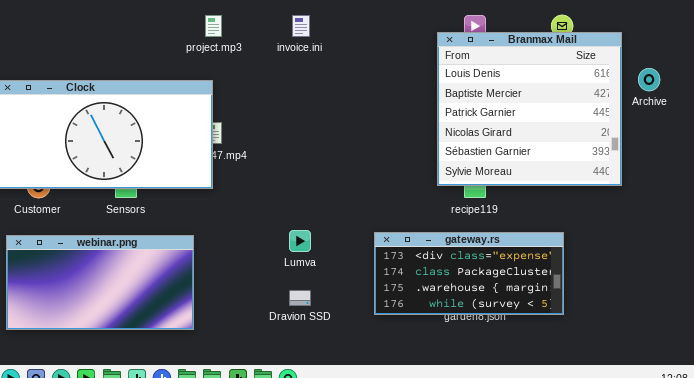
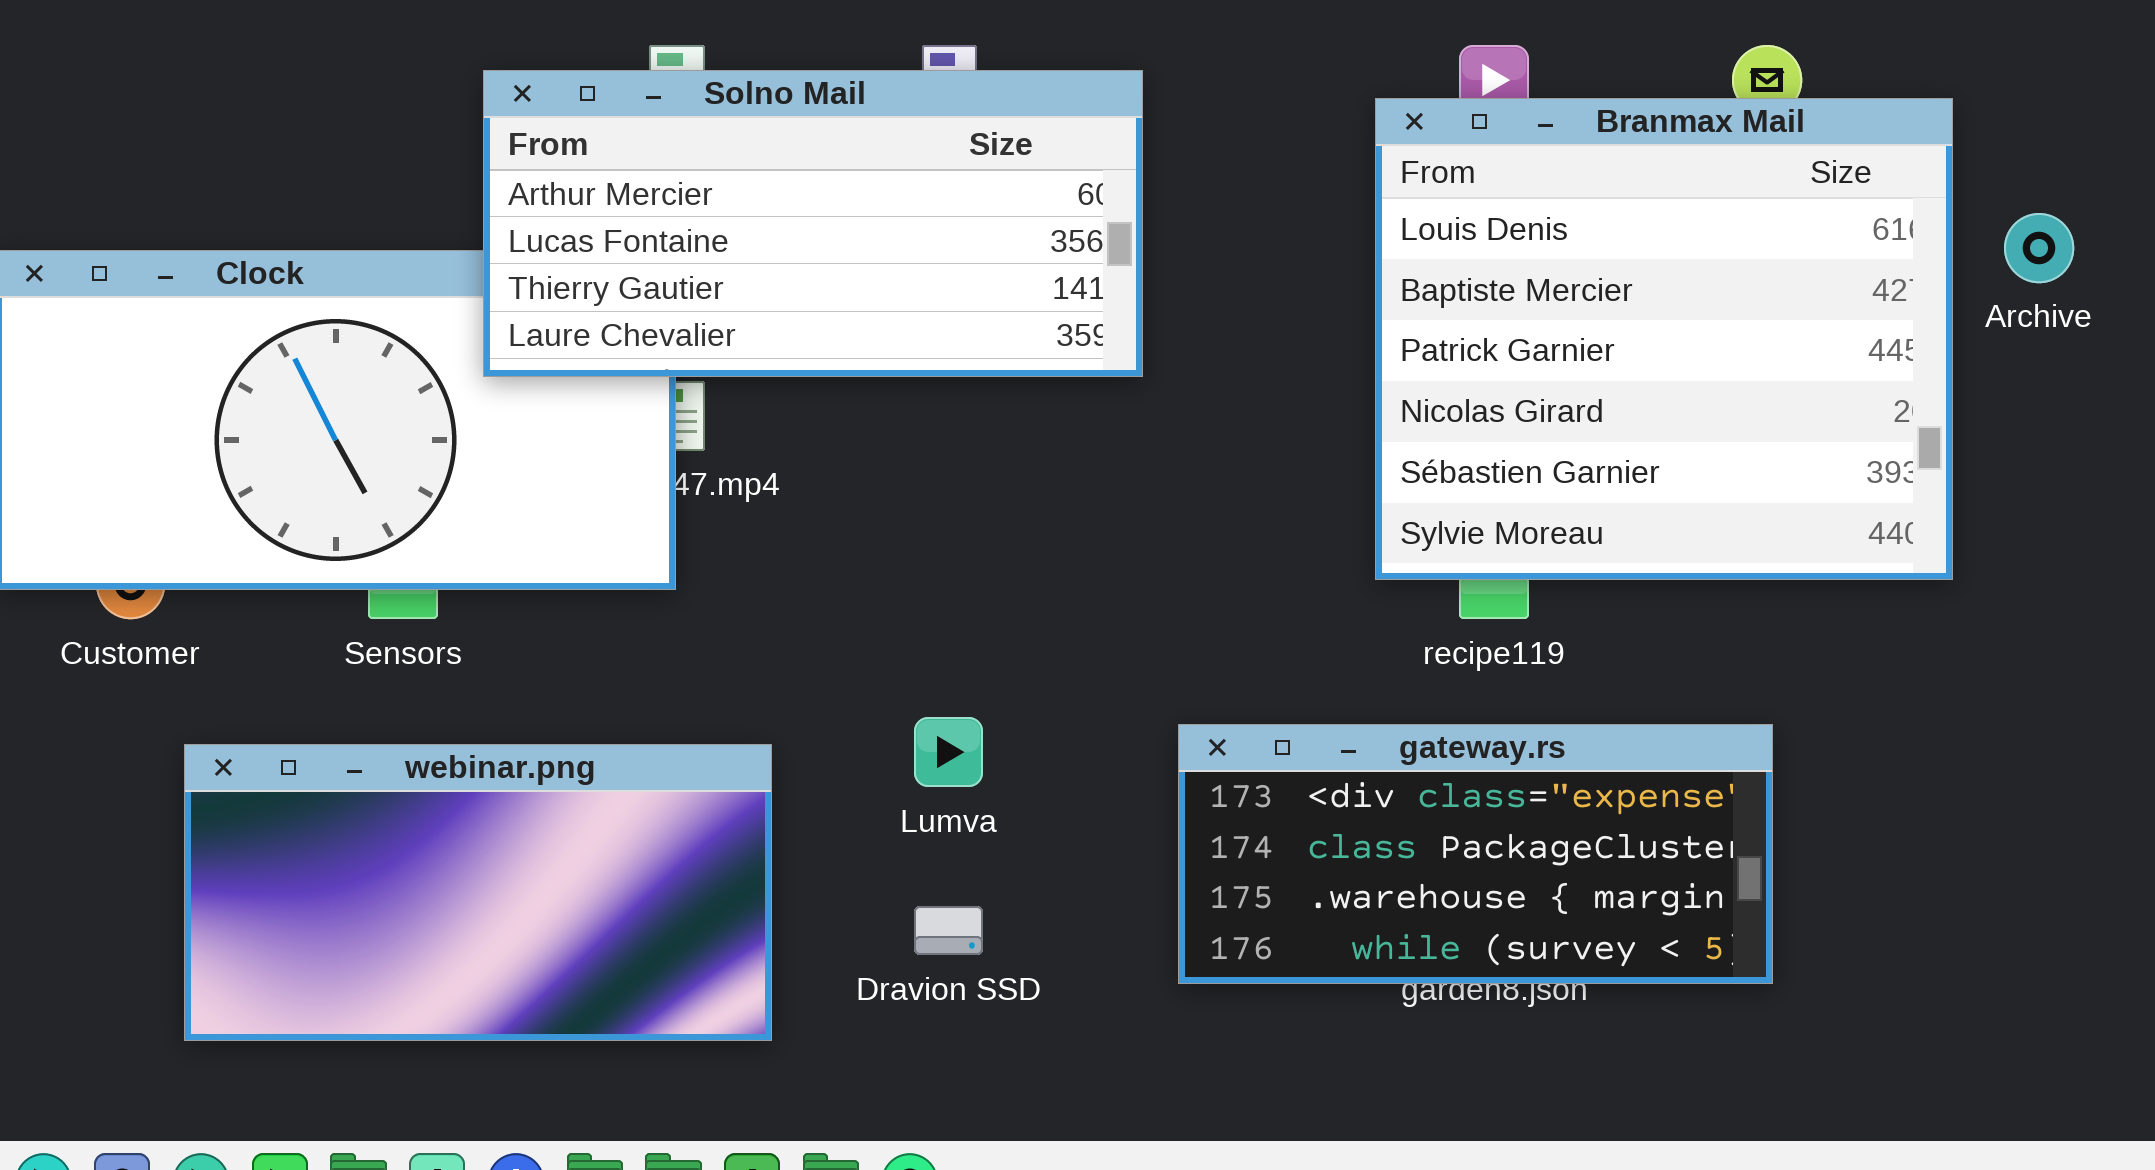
Solno Mail: none -> [483,70,1143,377], opened
webinar.png: [6,235,194,330] -> [184,744,772,1041], moved

